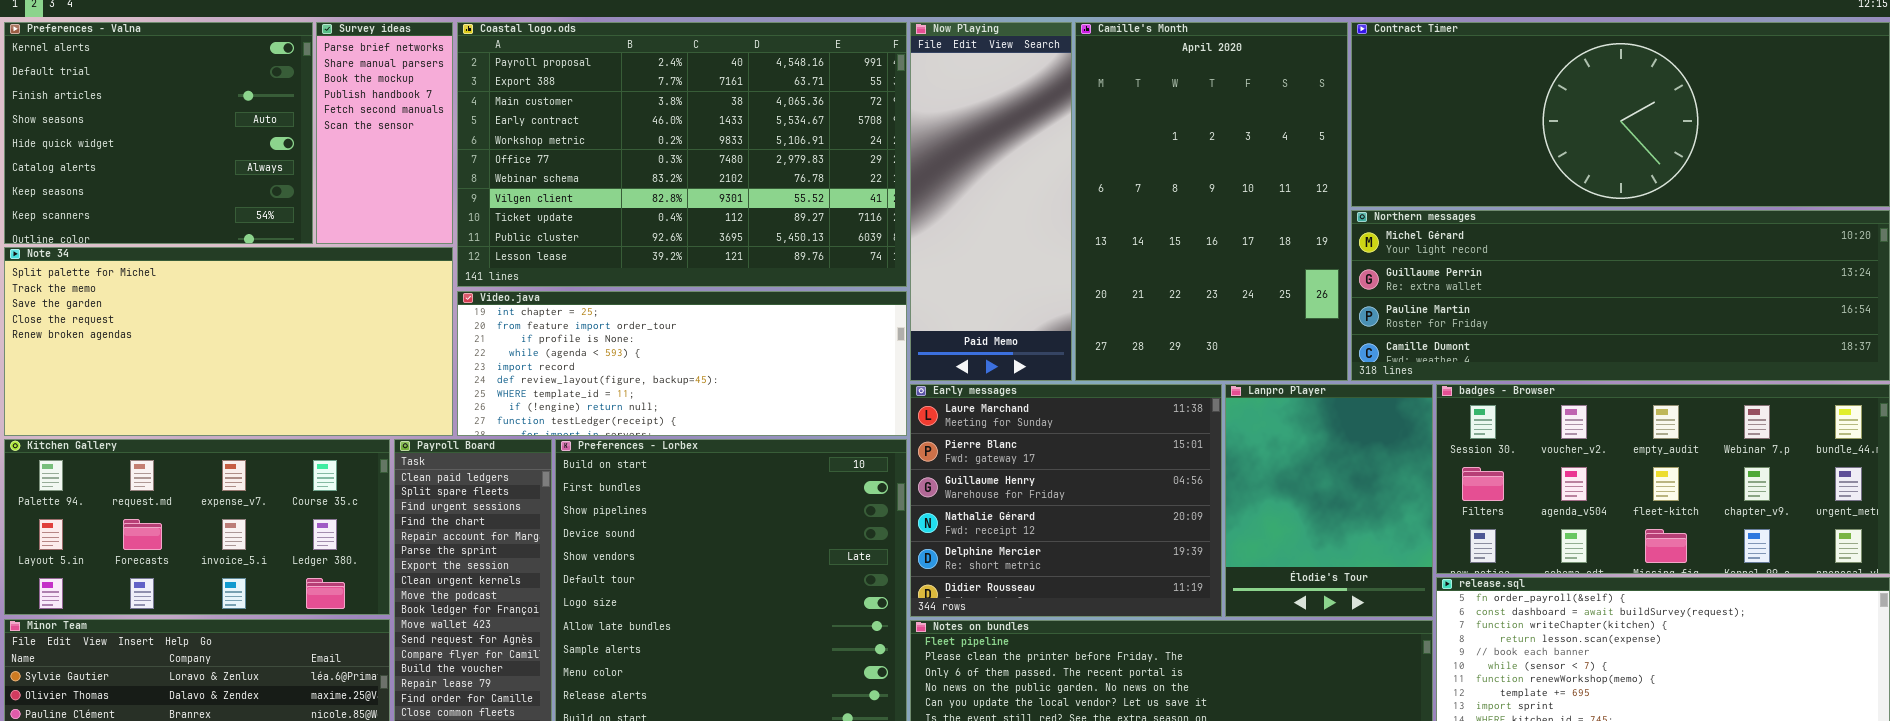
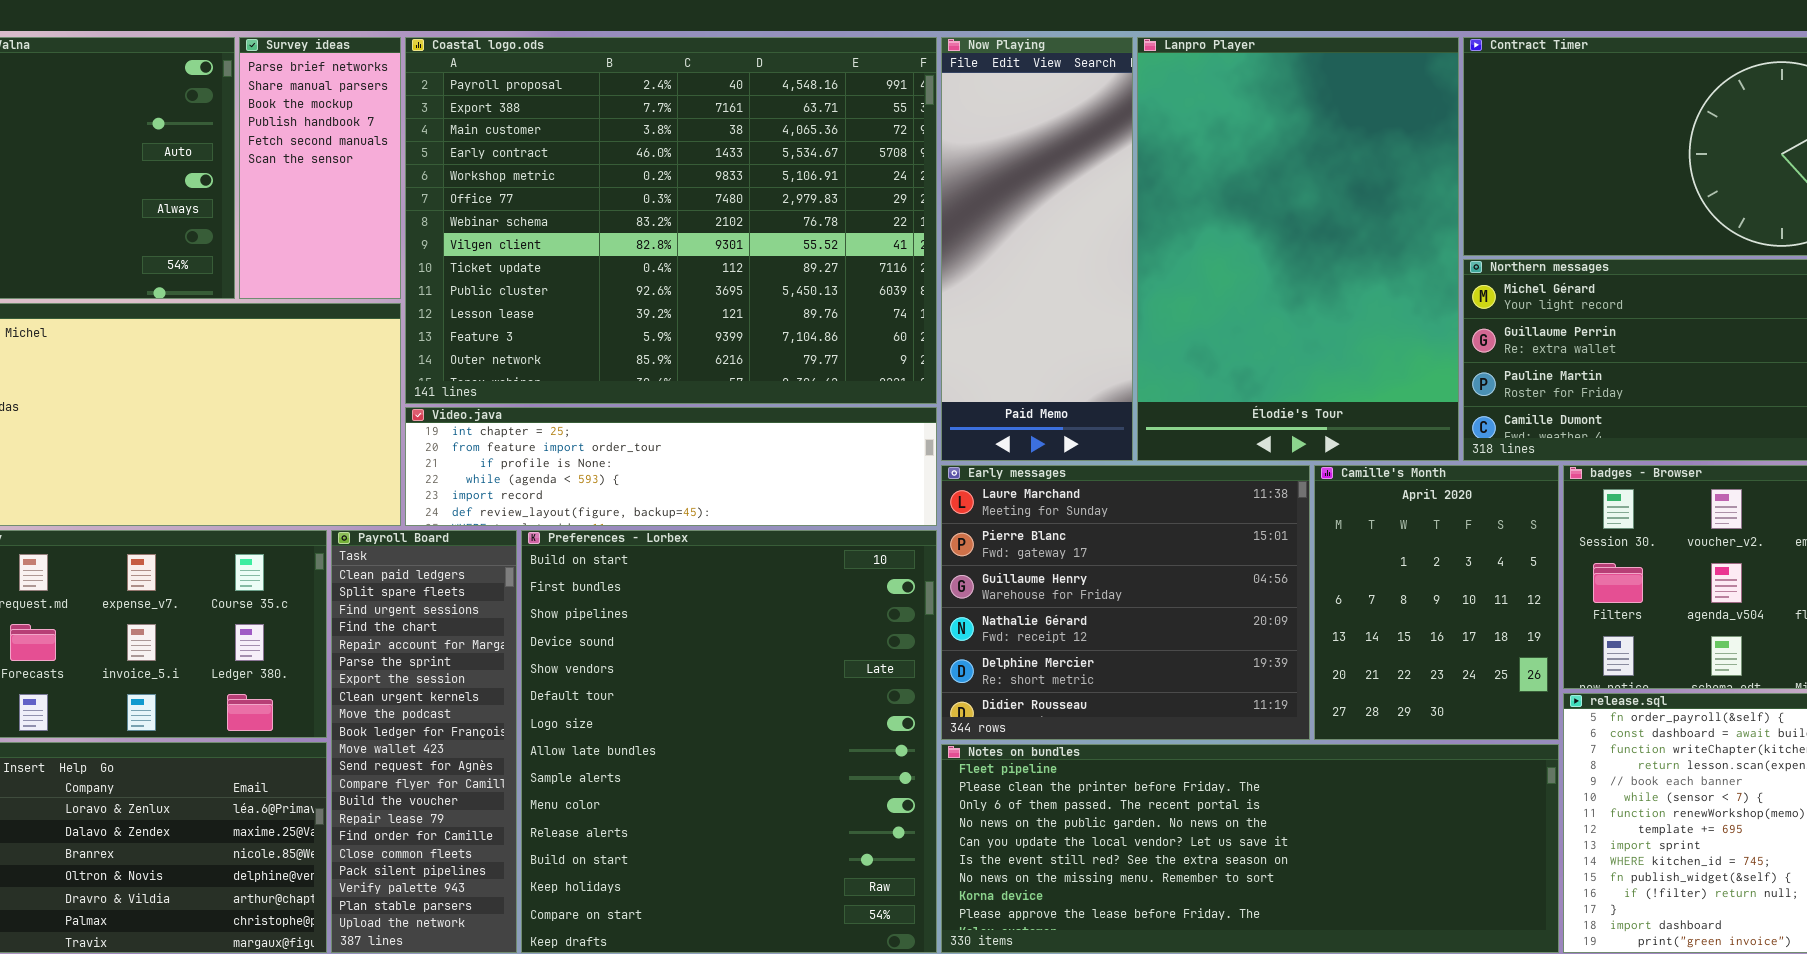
Coastal logo.ods: [457,22,907,287] -> [405,37,937,404], resized
Camille's Month: [1075,22,1348,381] -> [1314,465,1559,740], moved, resized
Video.java: [457,291,907,436] -> [405,407,937,526], resized
Lanpro Player: [1225,384,1433,617] -> [1137,37,1459,461], moved, resized

